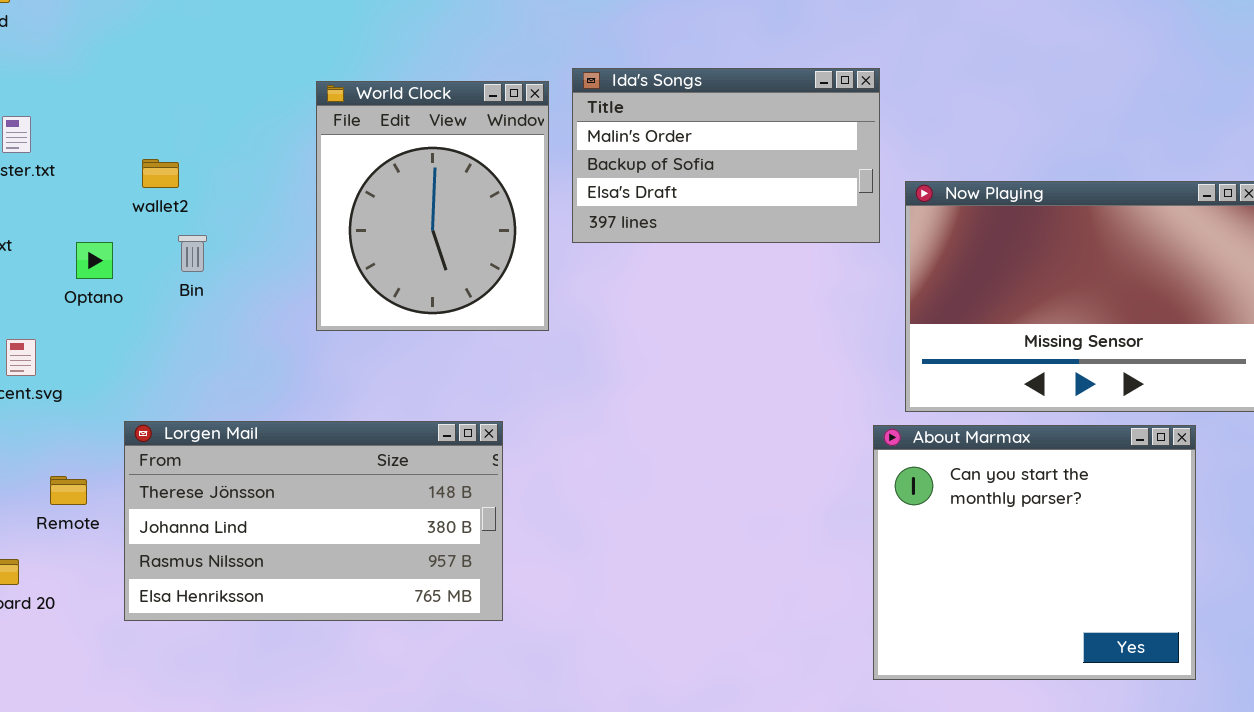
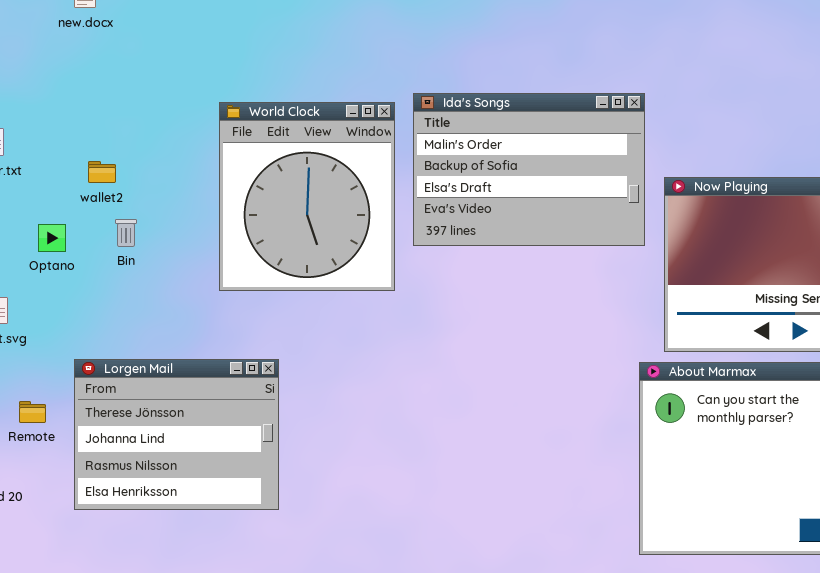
Ida's Songs: [572,68,880,243] -> [413,93,645,246], resized
Lorgen Mail: [124,421,503,621] -> [74,359,279,510], resized

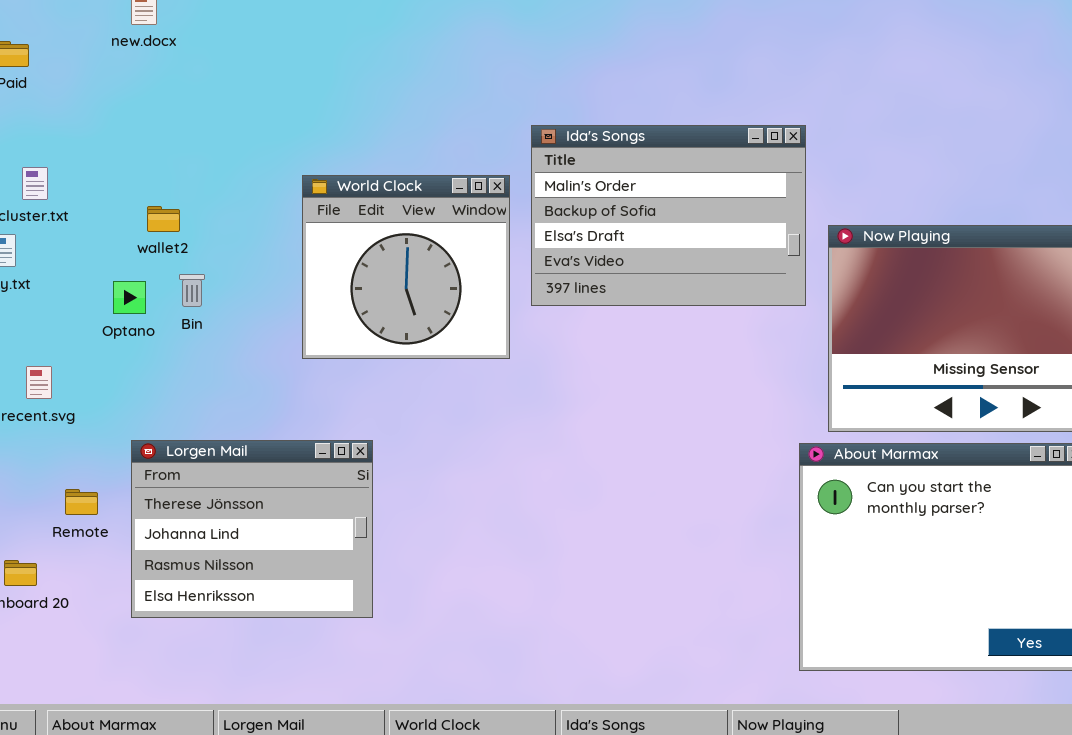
World Clock: [219,102,395,291] -> [302,175,510,359], resized
Optano: [38,224,66,252] -> [113,281,146,314], moved

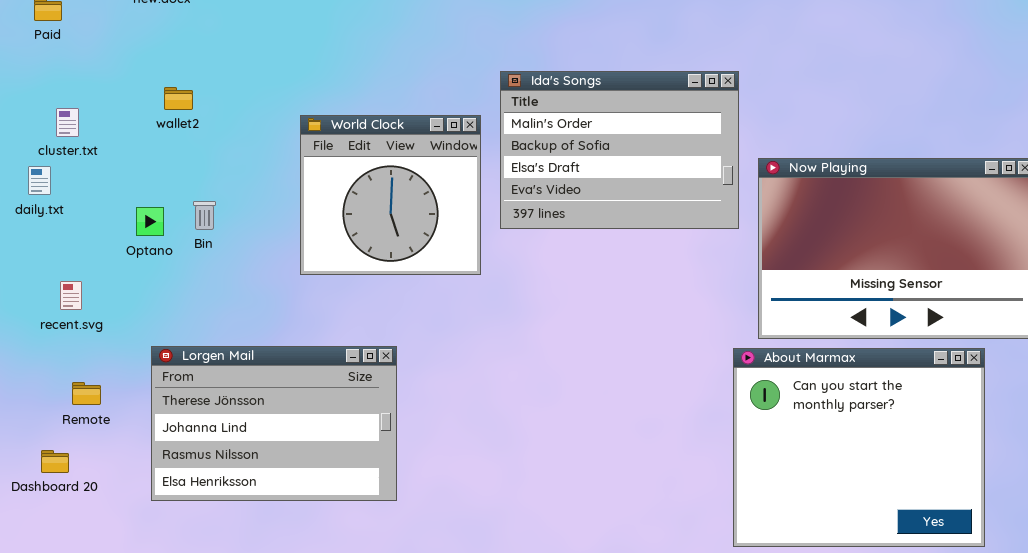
wallet2: [147,206,180,232] -> [164,87,193,110], moved
Lorgen Mail: [131,440,373,618] -> [151,346,397,501], resized
Remote: [65,489,98,515] -> [72,382,101,405], moved

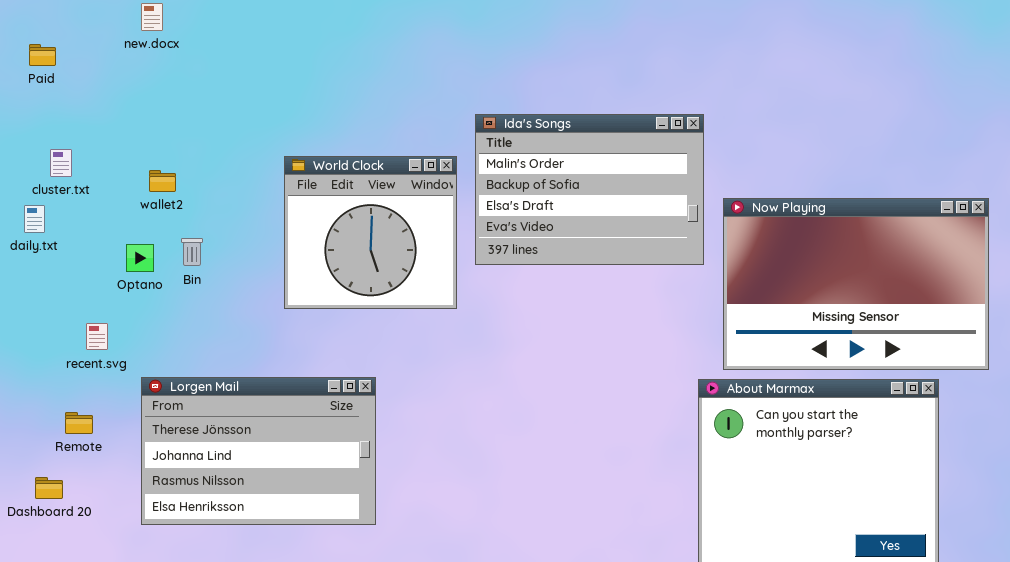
wallet2: [164,87,193,110] -> [149,170,176,192], moved
recent.svg: [60,281,82,310] -> [86,323,108,350], moved

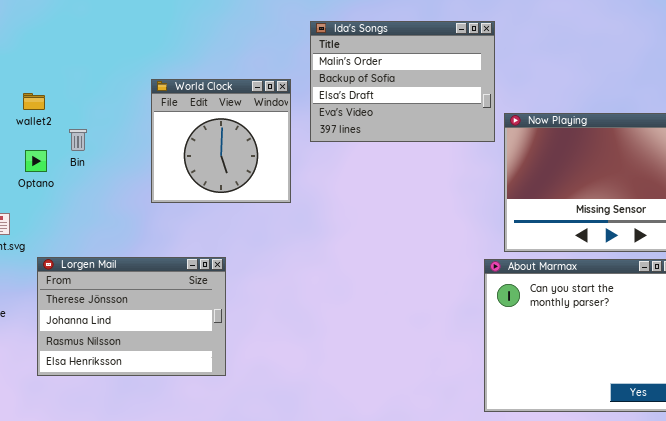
Ida's Songs: [475,114,704,265] -> [310,21,495,142], moved
wallet2: [149,170,176,192] -> [23,93,45,110], moved
Bin: [181,238,203,266] -> [69,129,87,151], moved

